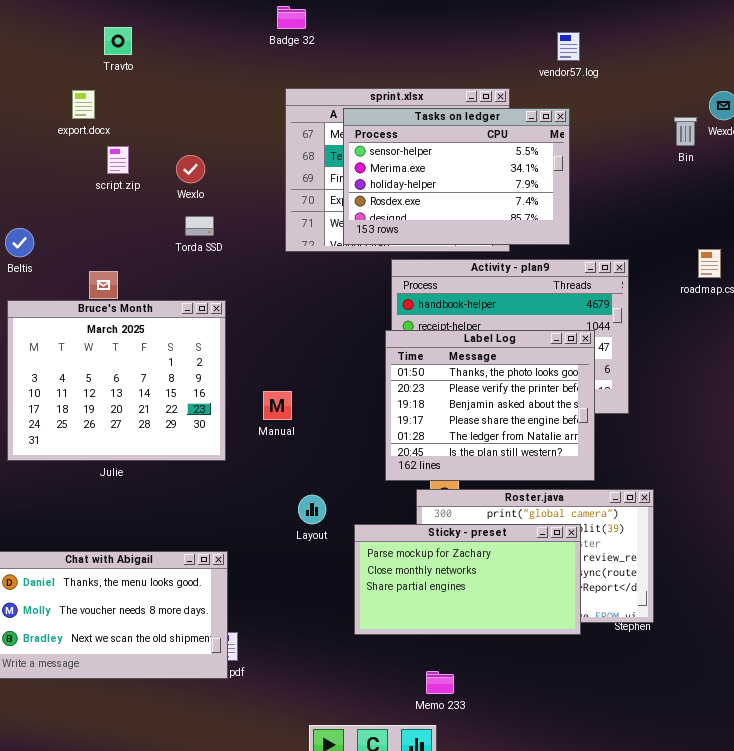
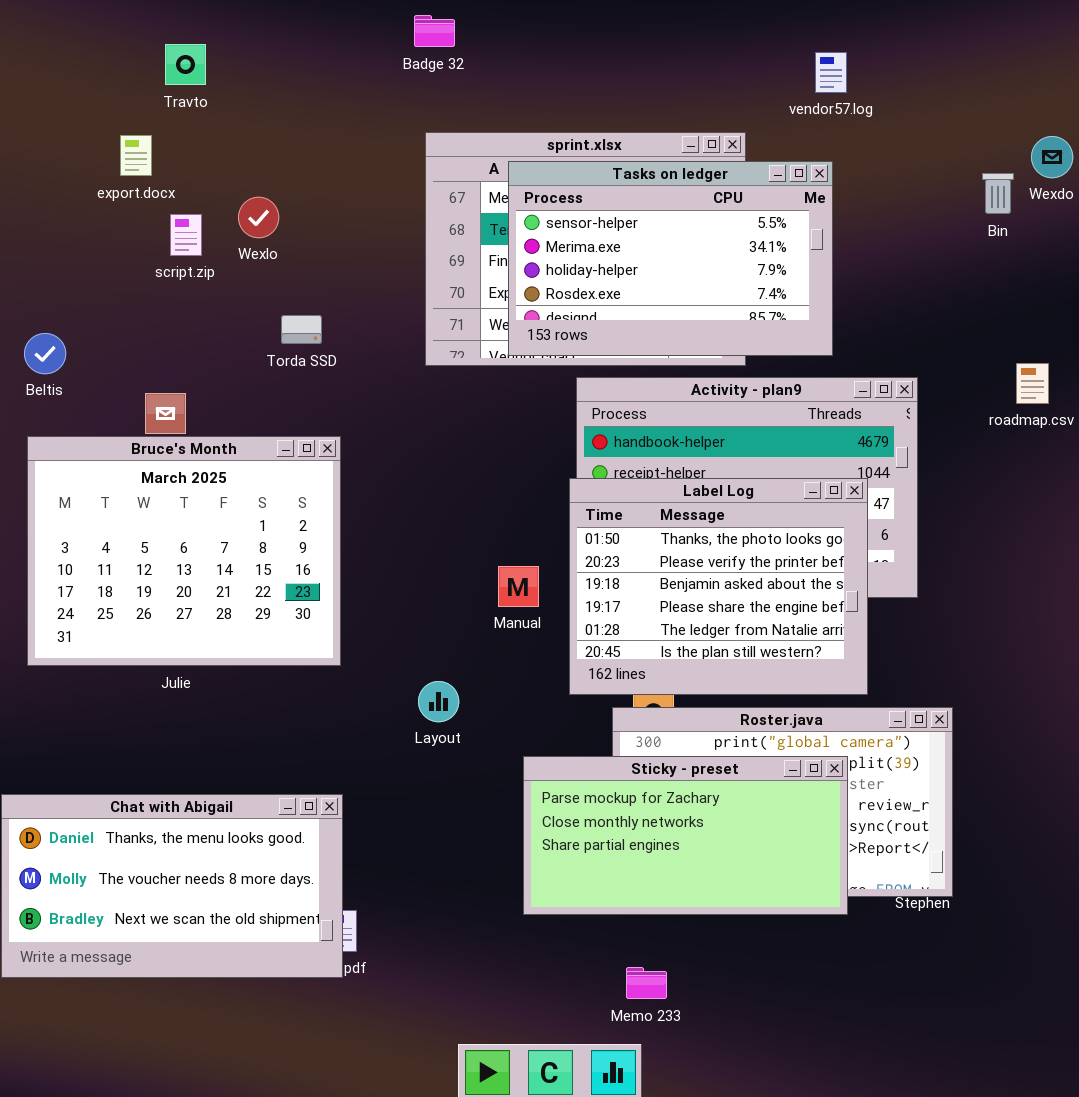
Wexlo: [176,155,205,183] -> [238,197,279,238], moved
Manual: [263,391,292,420] -> [498,566,539,607], moved
Layout: [298,495,326,524] -> [418,681,459,722], moved

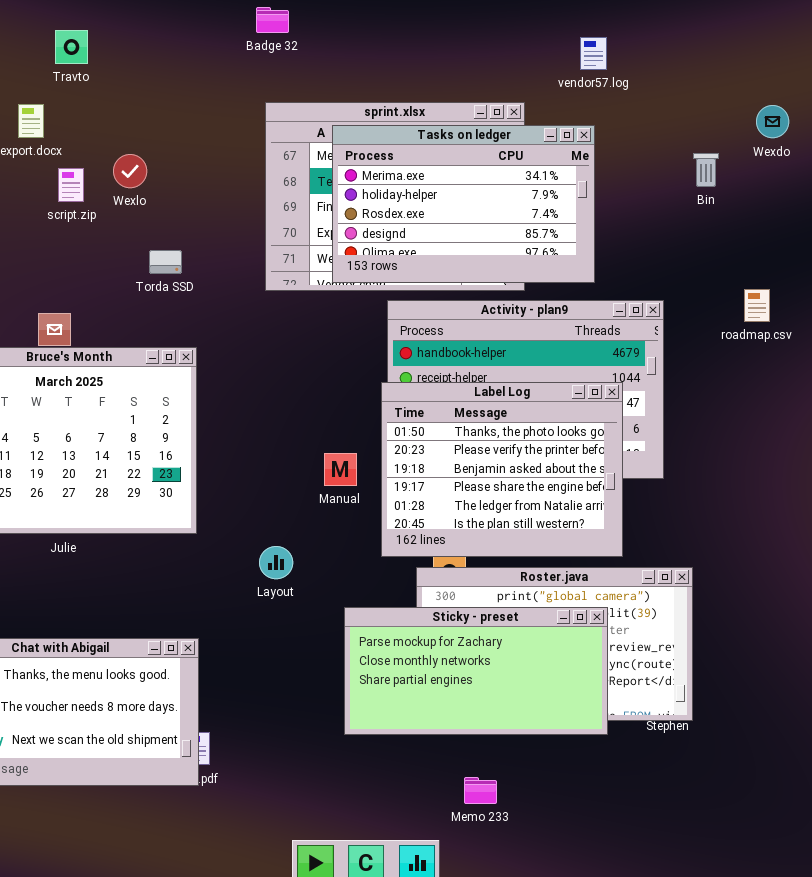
Tasks on ledger: [508,161,833,356] -> [332,125,595,283], scrolled down 1 row
Bin: [982,173,1014,214] -> [693,153,719,187], moved
Memo 233: [626,967,667,999] -> [464,777,497,804], moved

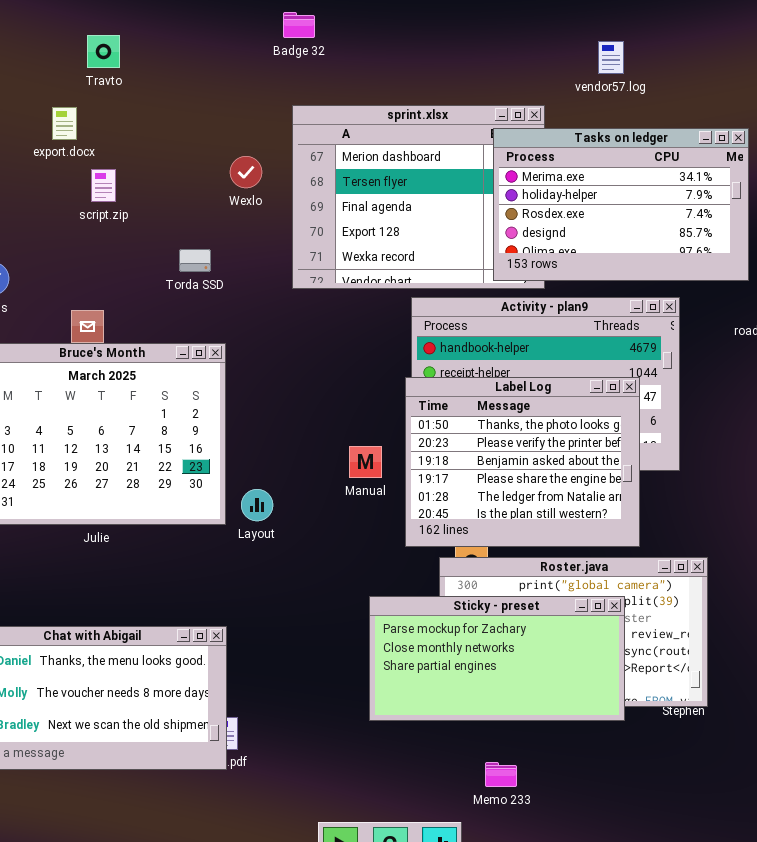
Tasks on ledger: [332,125,595,283] -> [493,128,749,281], moved
Wexlo: [113,154,147,188] -> [230,156,262,188], moved
Layout: [259,546,293,579] -> [241,489,273,521], moved

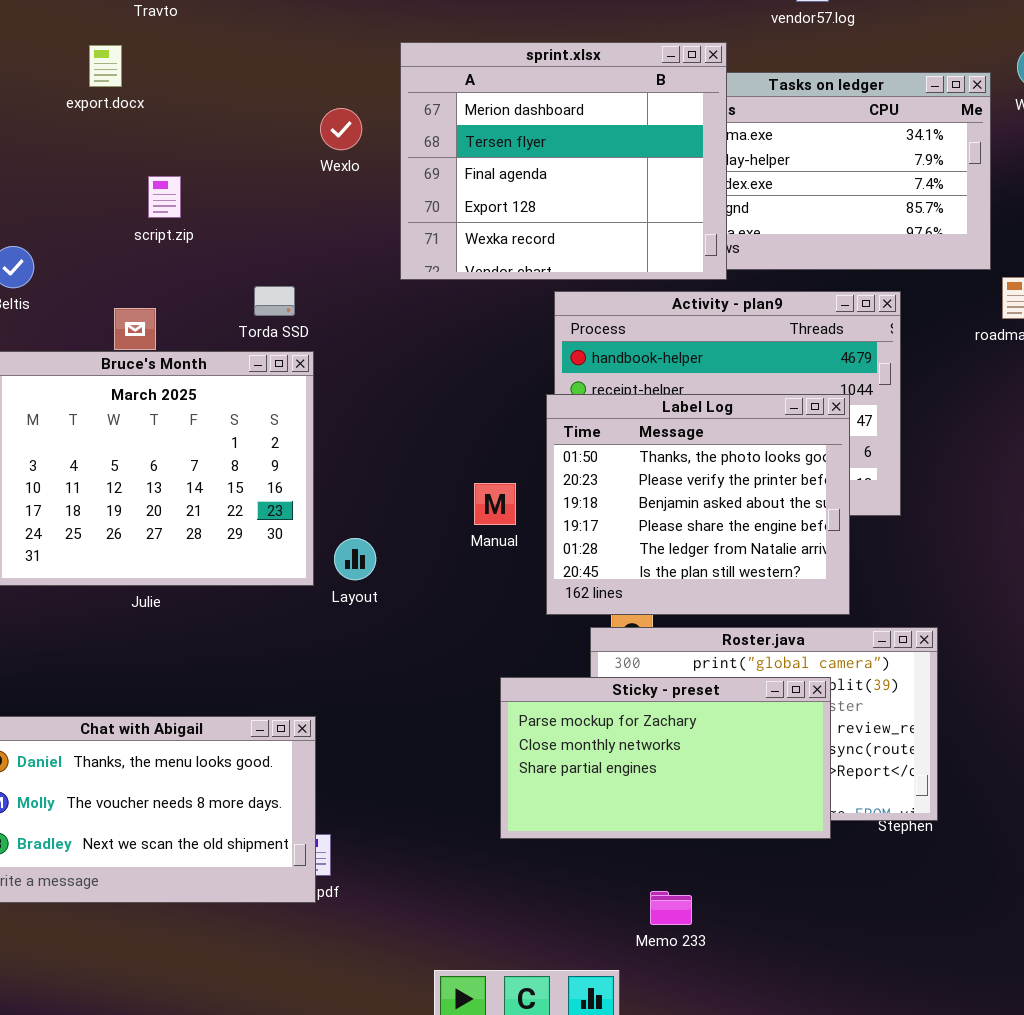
sprint.xlsx: [292,105,545,289] -> [400,42,727,280], raised
script.zip: [91,169,116,202] -> [148,176,181,218], moved
Torda SSD: [179,249,211,272] -> [254,286,295,316], moved

